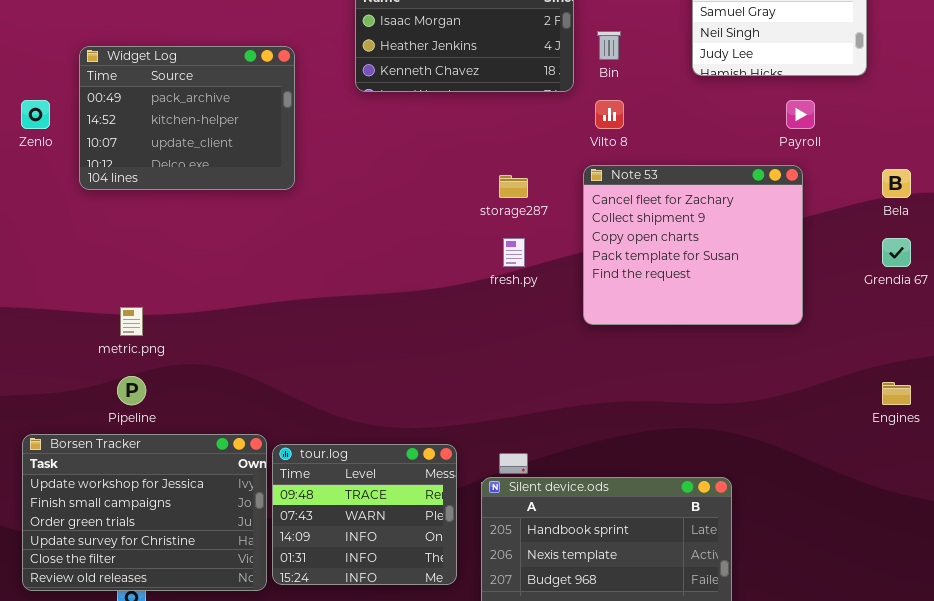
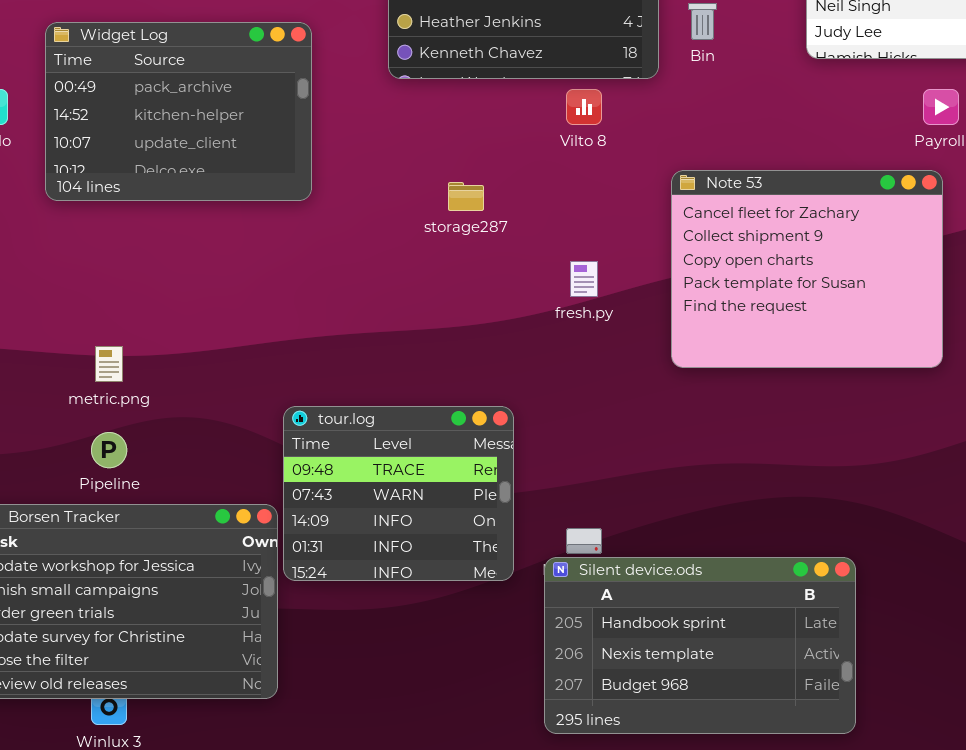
Vilto 8: [595,100,624,129] -> [566,89,602,125], moved
storage287: [499,175,528,198] -> [448,182,484,211], moved
tour.log: [272,444,457,585] -> [283,406,514,581], moved

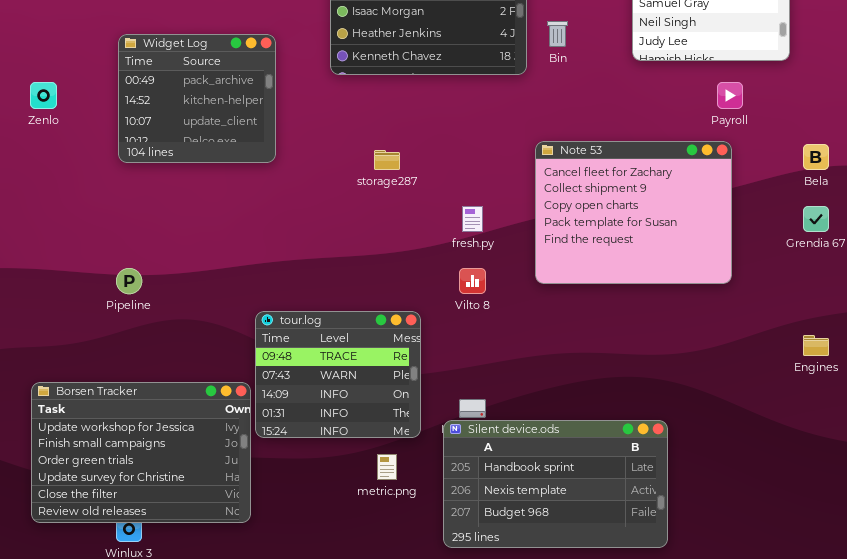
Widget Log: [45,22,312,201] -> [118,34,276,163], resized
Vilto 8: [566,89,602,125] -> [459,268,486,294], moved
metric.png: [95,346,123,382] -> [377,454,397,480], moved
Pipeline: [91,432,127,468] -> [116,268,142,294], moved

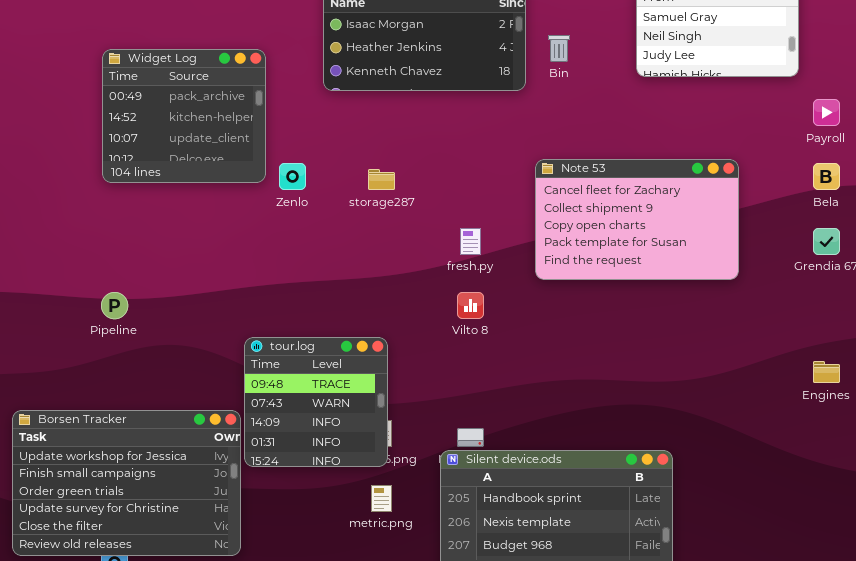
Zenlo: [30,82,57,109] -> [279,163,306,190], moved
Payroll: [717,82,743,109] -> [813,99,840,126], moved
Note 53: [535,141,732,284] -> [535,159,739,280], resized
tour.log: [255,311,421,438] -> [244,337,388,467], resized

